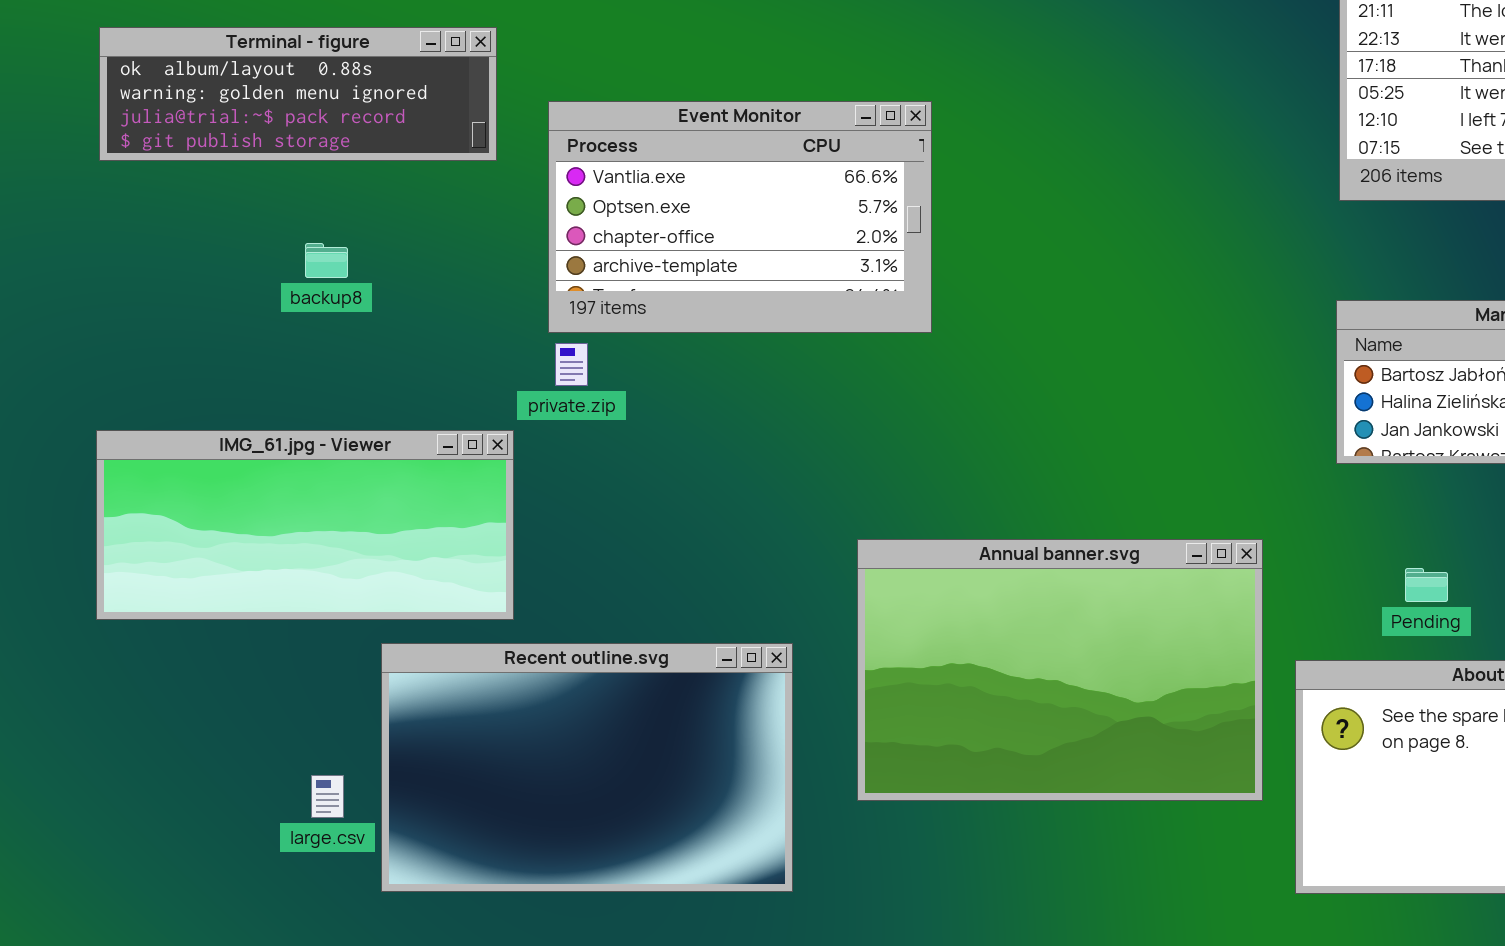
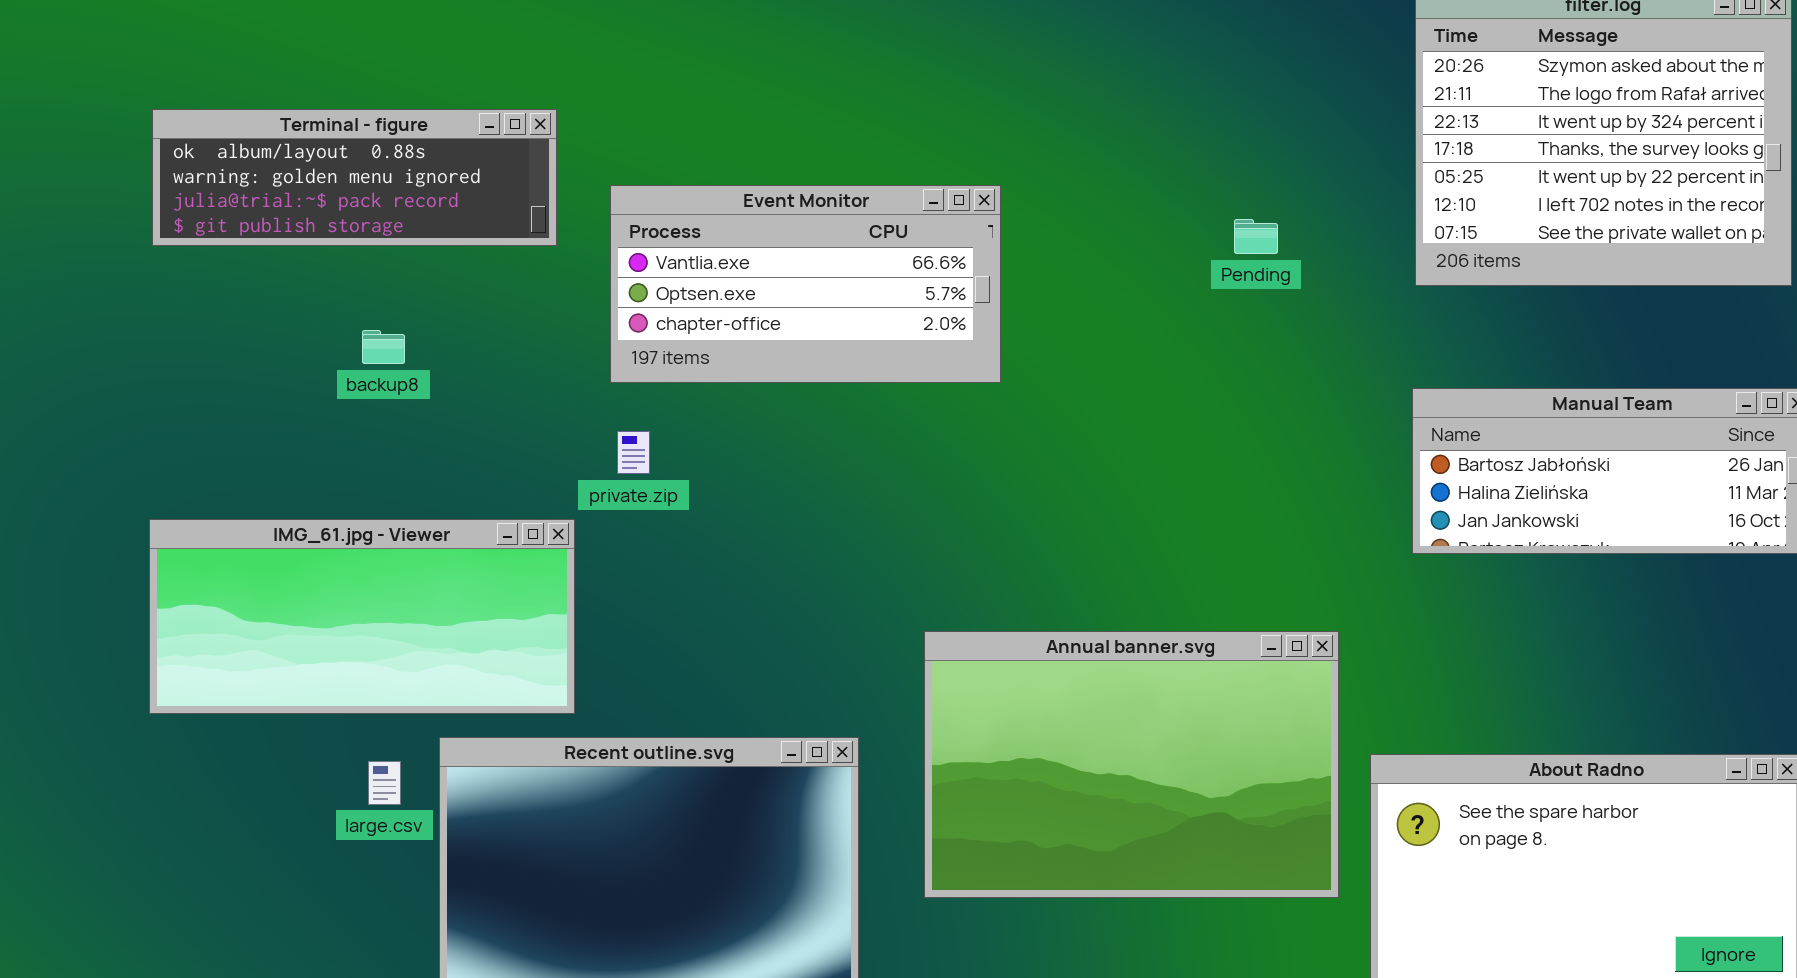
Event Monitor: [548,101,932,333] -> [610,185,1001,383], resized
Pending: [1405,568,1448,602] -> [1234,219,1278,254], moved
large.csv: [311,775,344,818] -> [368,761,401,805], moved

